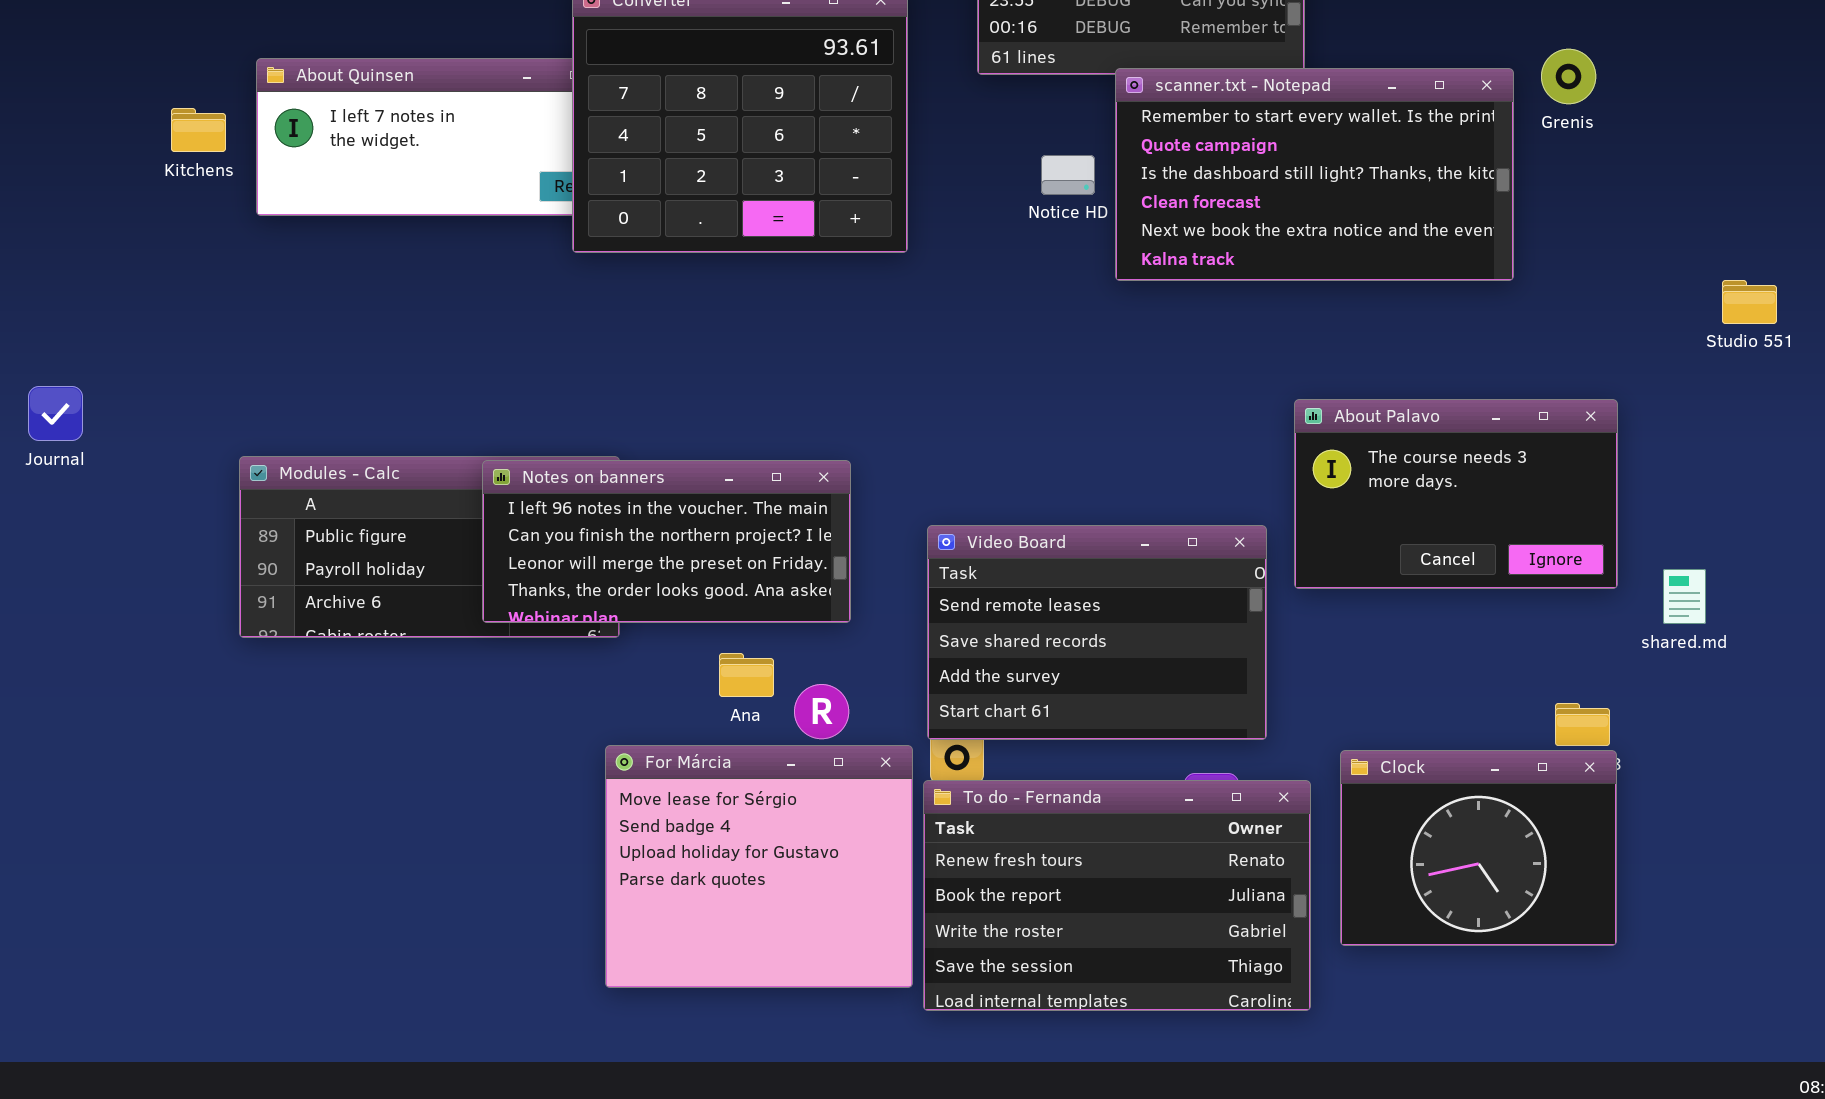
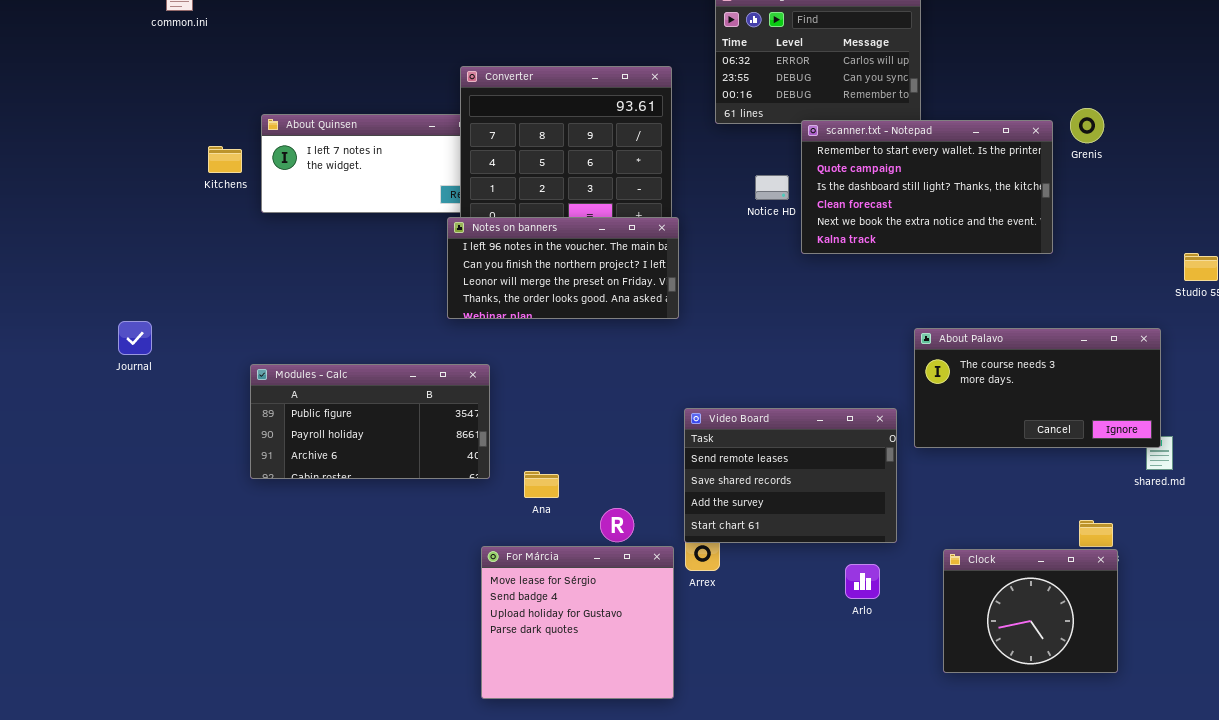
About Palavo: [1294,399,1618,589] -> [914,328,1161,448], resized
Notes on banners: [482,460,851,623] -> [447,217,679,319], moved
Ana: [719,653,774,697] -> [524,471,559,498], moved
To do - Fernanda: [923,780,1311,1011] -> none, closed

